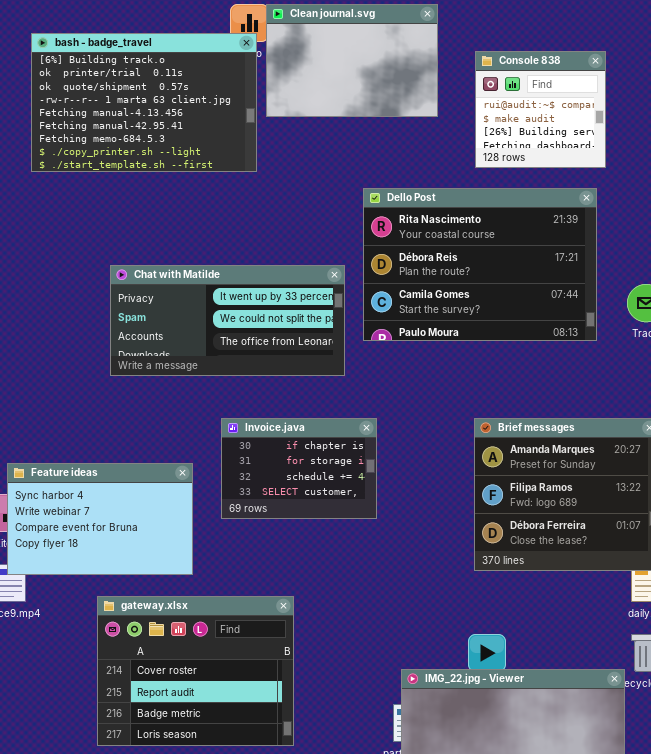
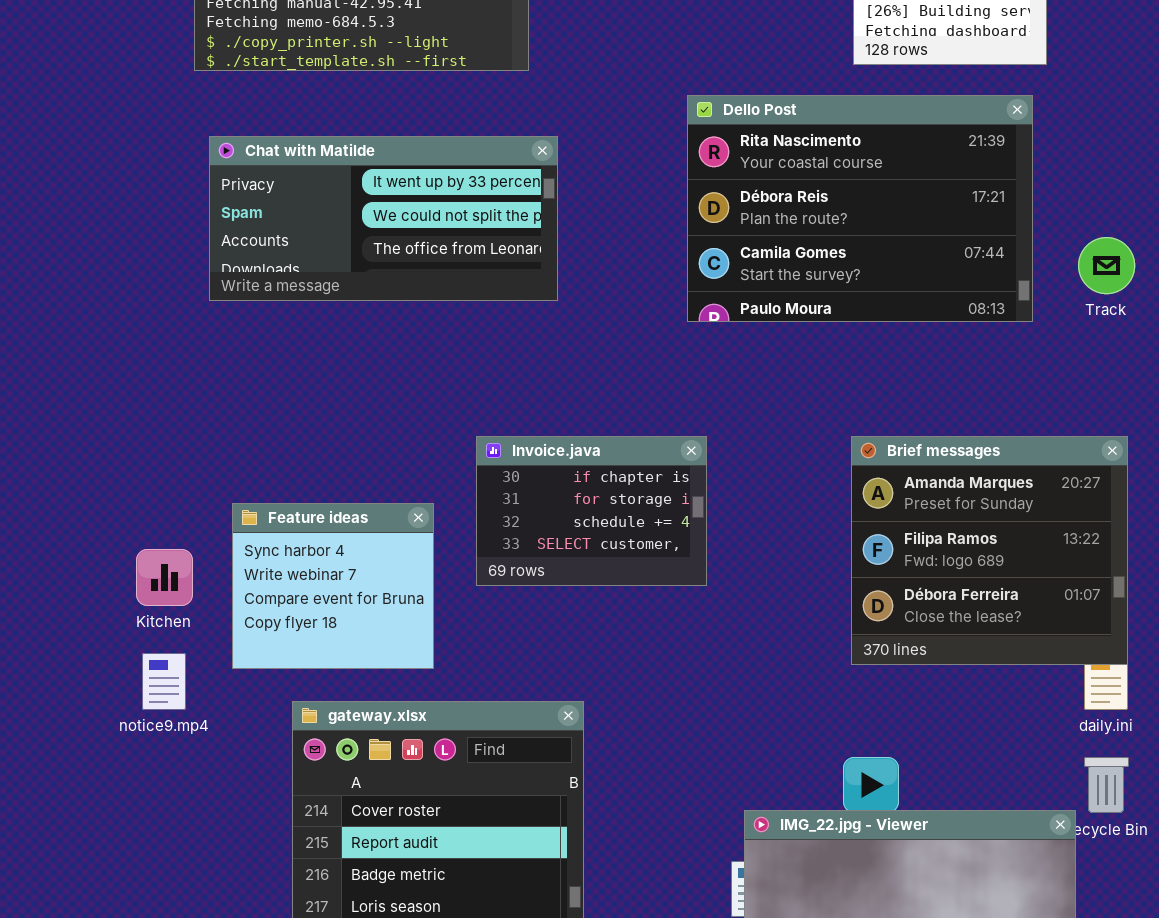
Chat with Matilde: [110,265,345,376] -> [209,136,558,301], moved
Feature ideas: [7,463,193,575] -> [232,503,434,669], resized

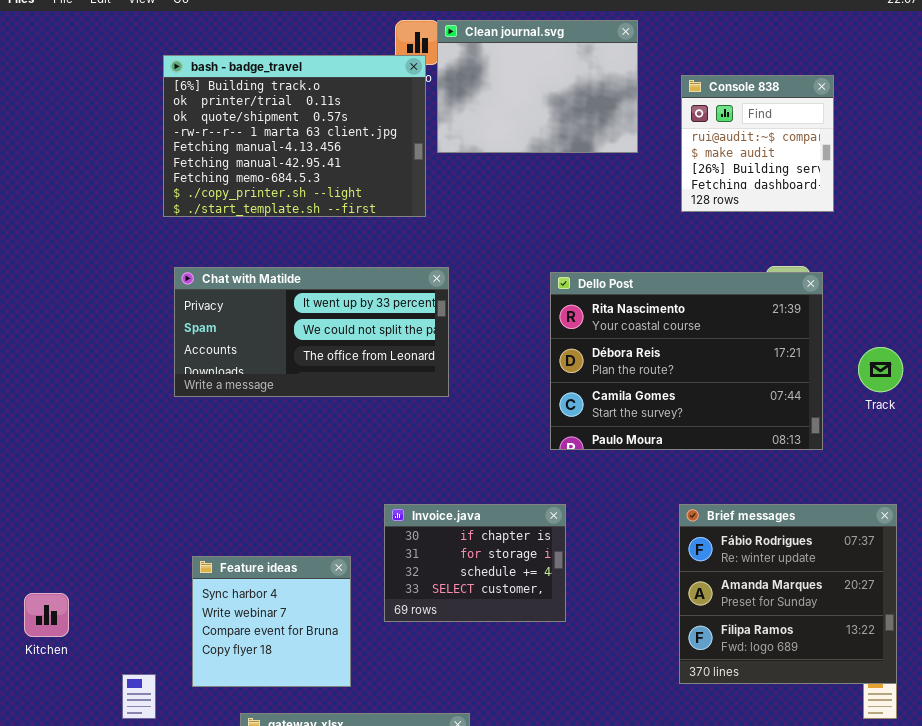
Dello Post: [687,95,1033,322] -> [550,272,823,450], moved
Brief messages: [851,436,1128,665] -> [679,504,897,684], scrolled up 1 row
Kitchen: [136,549,193,606] -> [24,593,69,637], moved

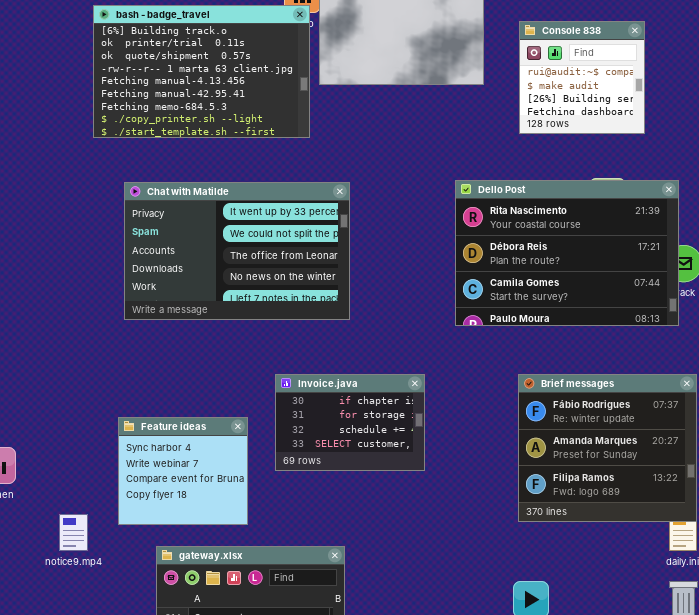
Chat with Matilde: [174,267,449,397] -> [124,182,350,320], moved, resized
Dello Post: [550,272,823,450] -> [455,180,679,326], moved

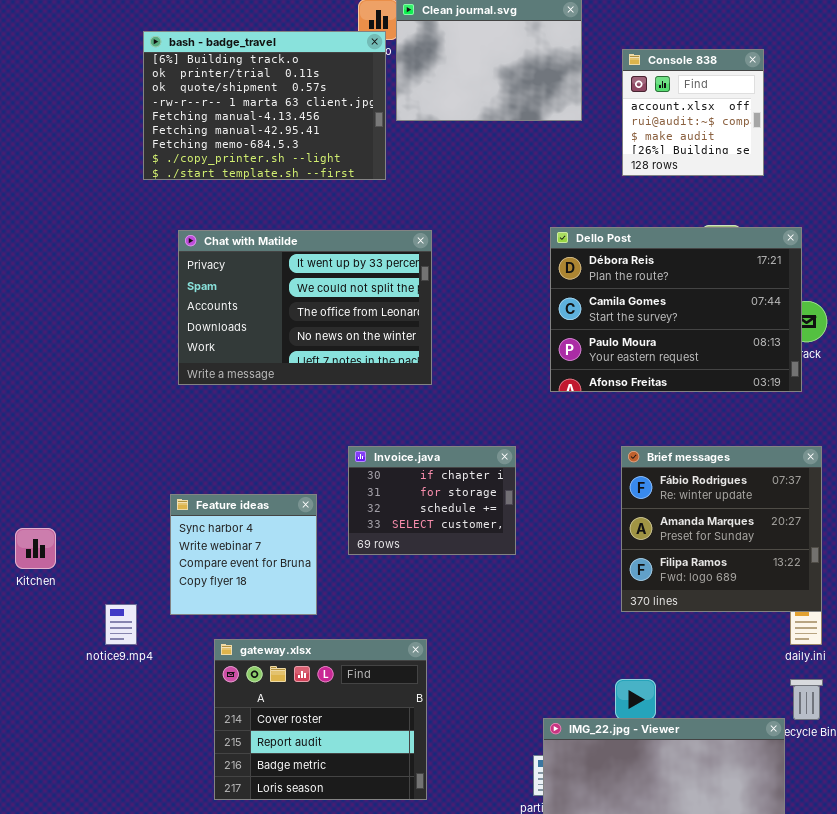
Console 838: [519,21,645,134] -> [622,49,764,176], scrolled up 1 row
Dello Post: [455,180,679,326] -> [550,227,802,392], scrolled down 1 row

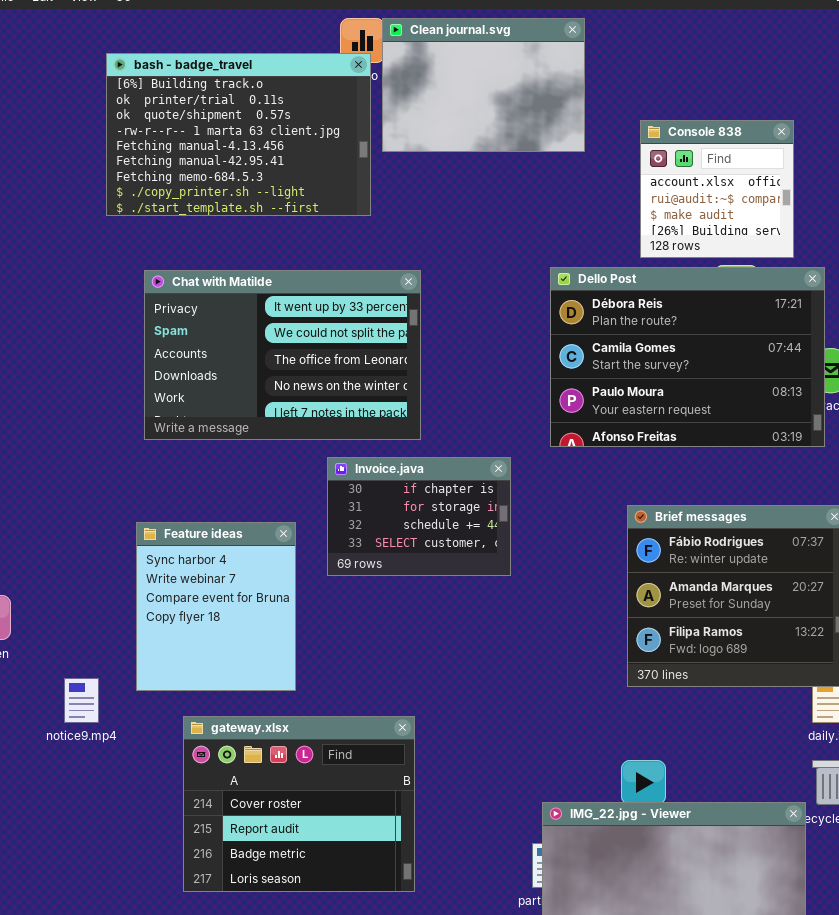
Console 838: [622,49,764,176] -> [640,120,794,258], moved
Invoice.java: [348,446,516,555] -> [327,457,511,576], moved
Feature ideas: [170,494,317,615] -> [136,522,296,691], resized

